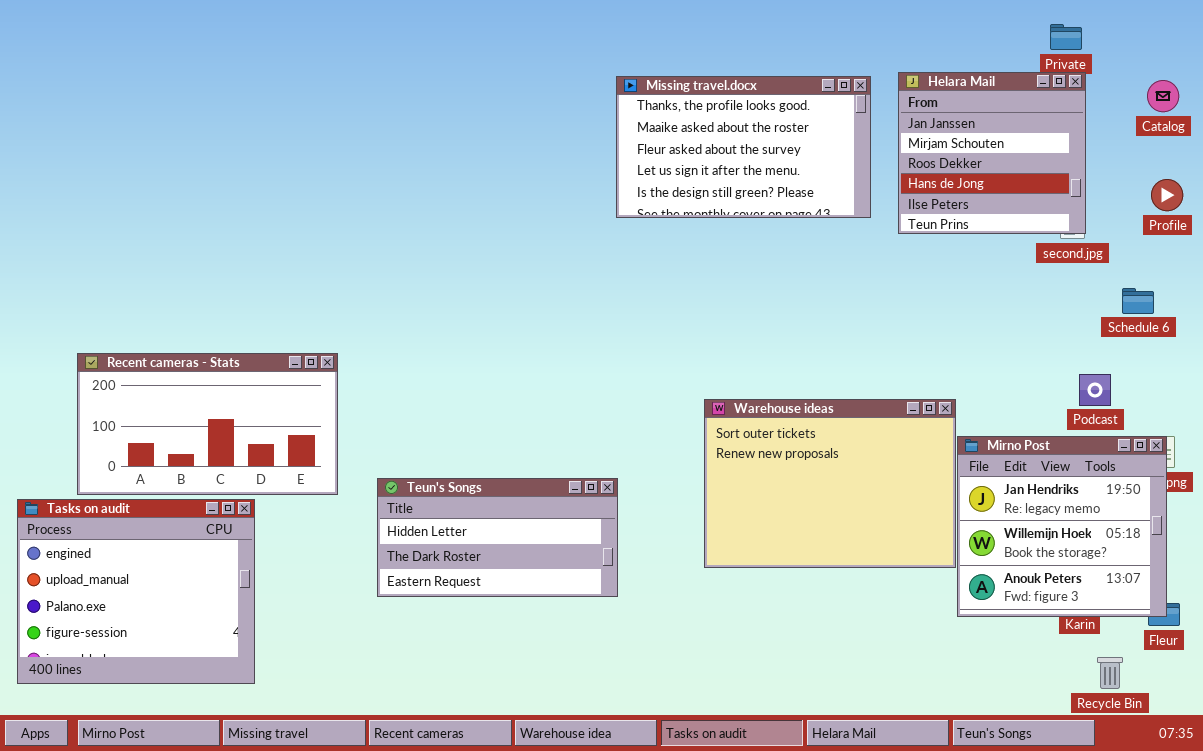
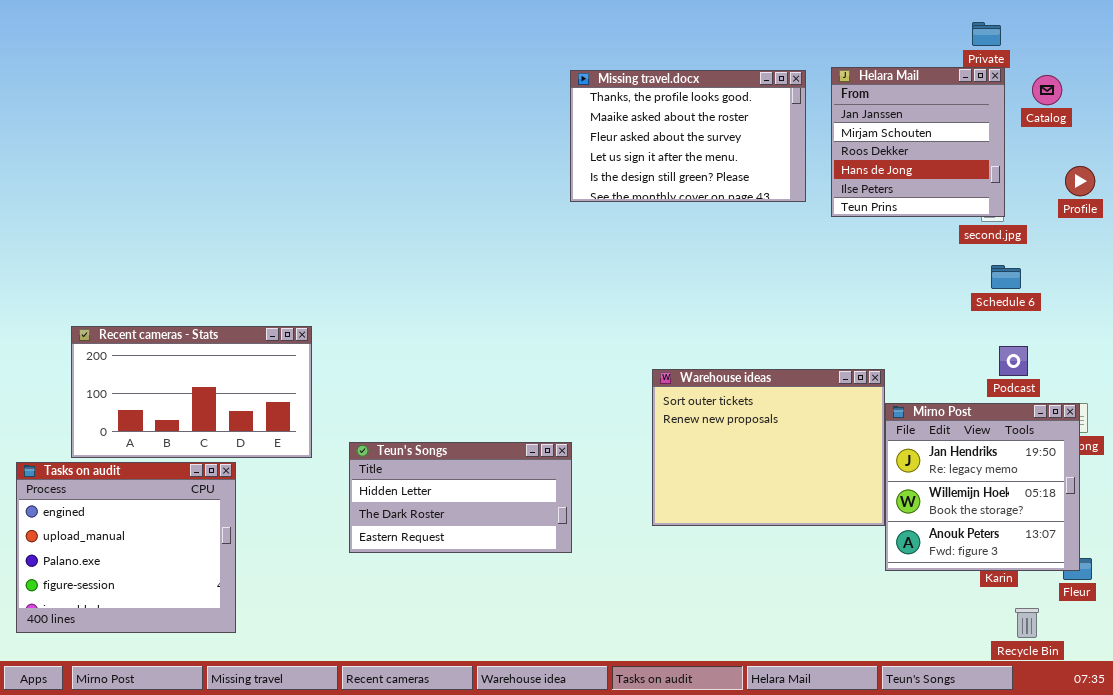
Catalog: [1147,80,1179,112] -> [1032,75,1062,105], moved
Schedule 6: [1122,288,1154,314] -> [991,265,1021,289], moved

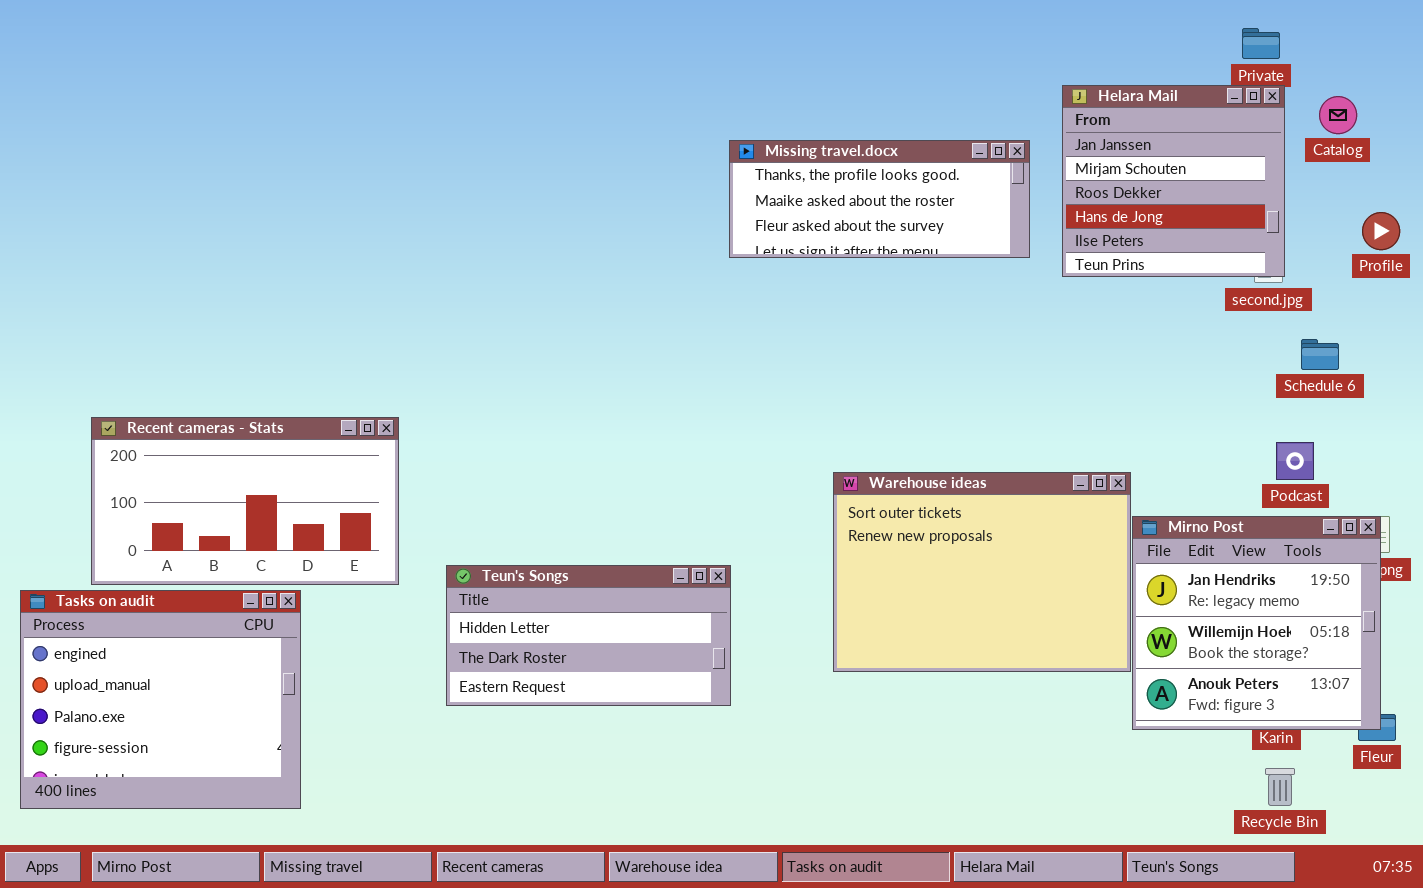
Missing travel.docx: [570,70,806,202] -> [729,140,1030,258], resized
Schedule 6: [991,265,1021,289] -> [1301,339,1339,370], moved
Recycle Bin: [1015,608,1039,638] -> [1265,768,1295,806], moved

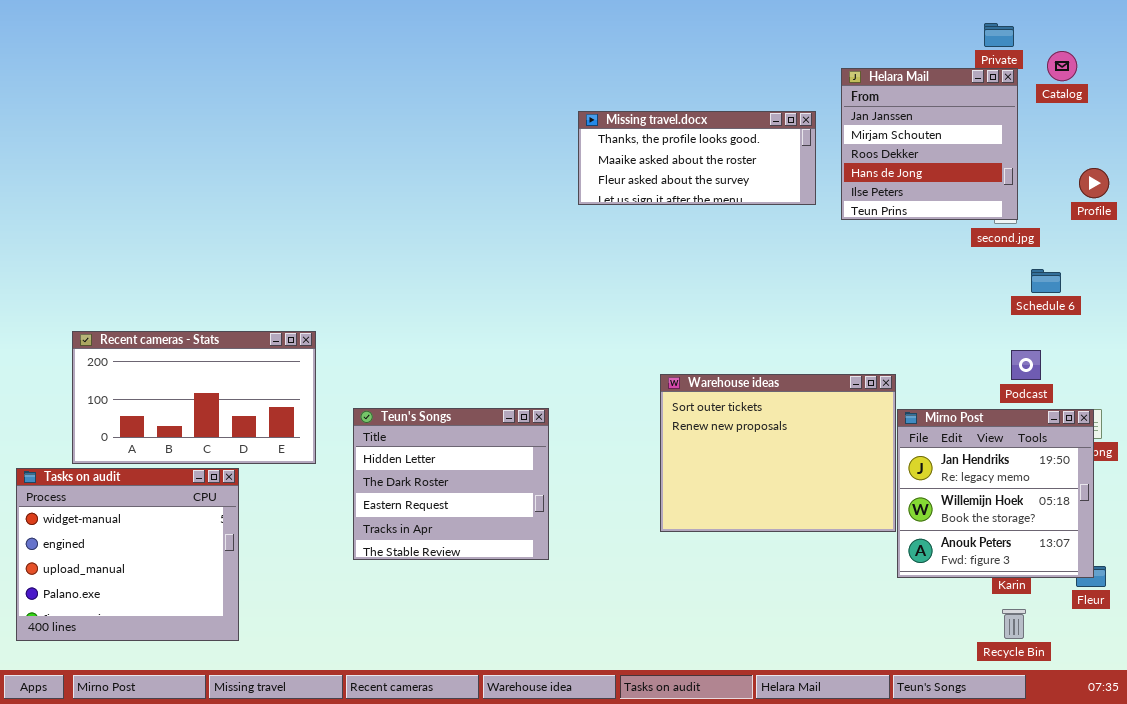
Catalog: [1319,96,1357,134] -> [1047,51,1077,81], moved
Teun's Songs: [446,565,731,706] -> [353,408,549,560], resized
Tasks on audit: [20,590,301,809] -> [16,468,239,641], scrolled up 1 row

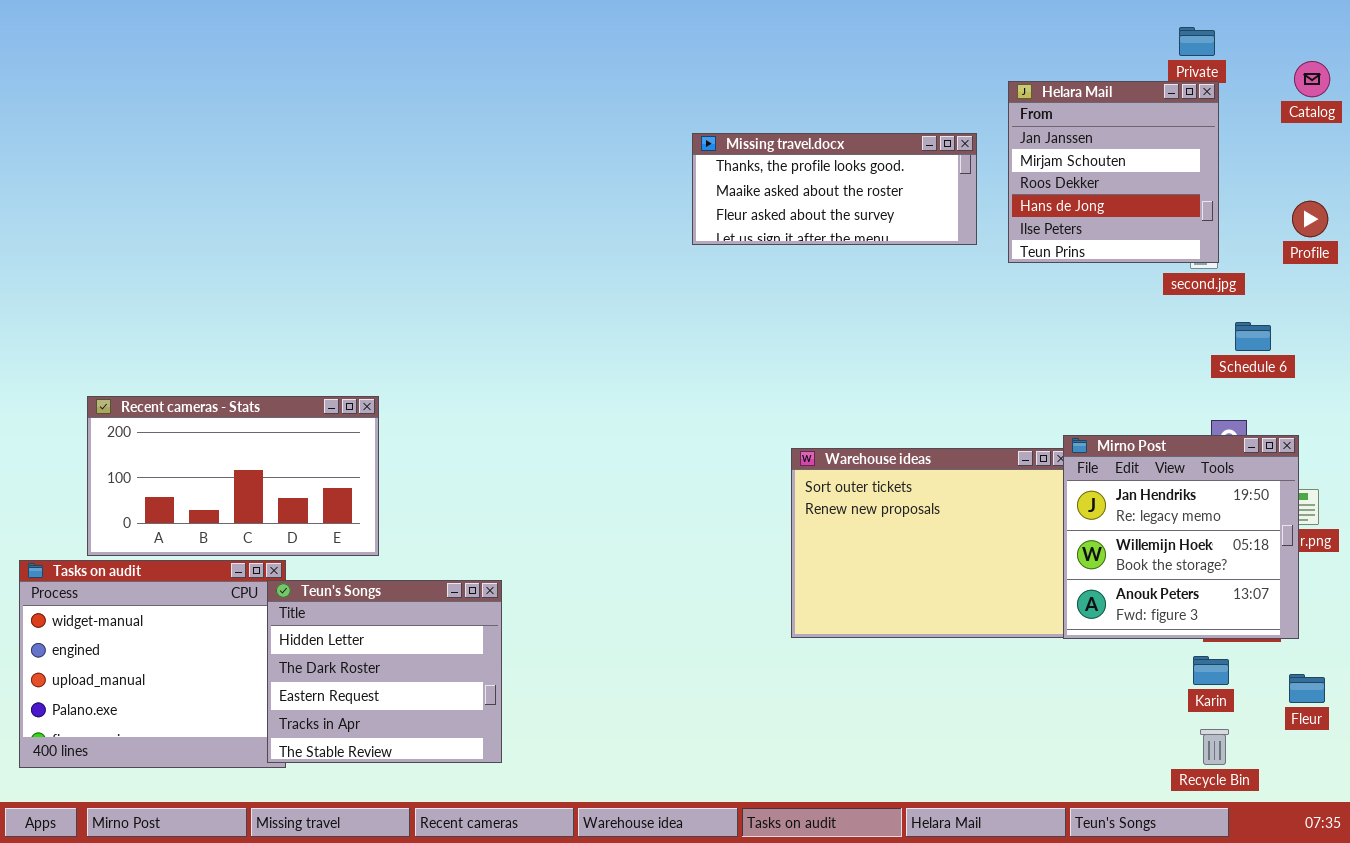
Catalog: [1047,51,1077,81] -> [1294,61,1330,97], moved
Teun's Songs: [353,408,549,560] -> [267,580,502,763], moved
Mirno Post: [897,409,1094,578] -> [1063,435,1299,639], moved

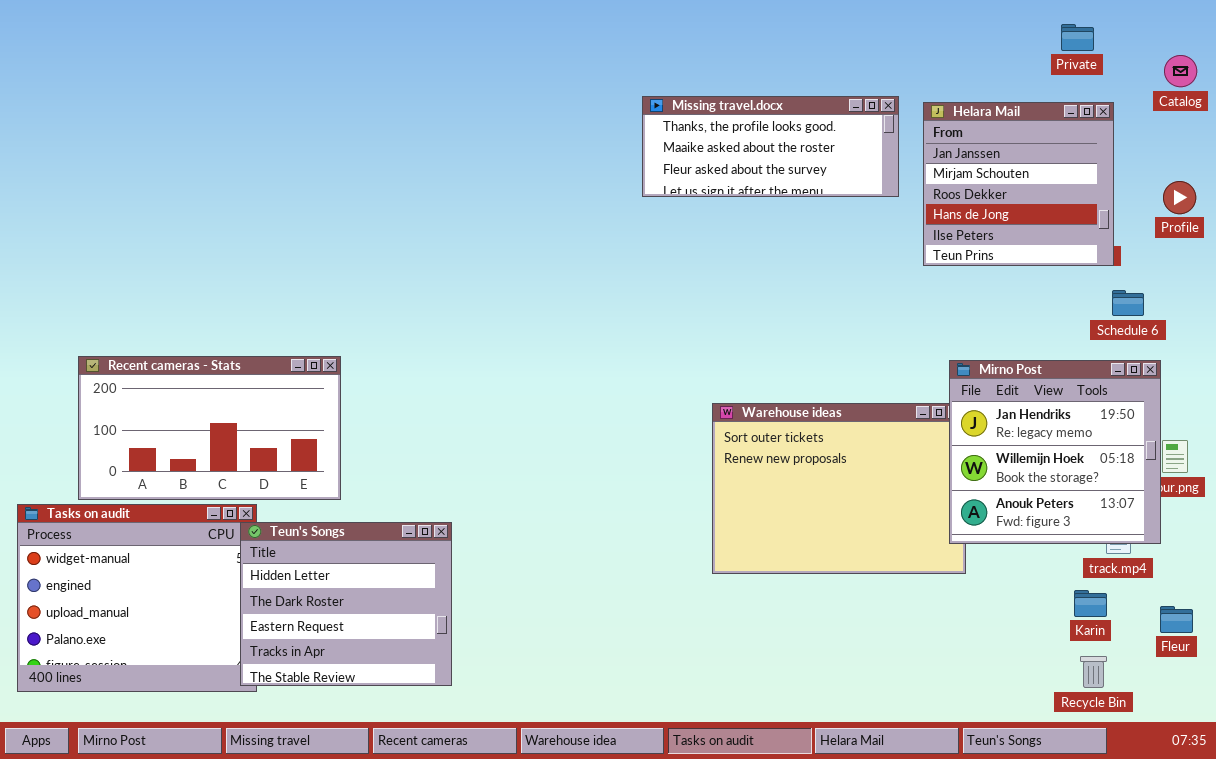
Helara Mail: [1008,81,1219,263] -> [923,102,1114,266], moved
Missing travel.docx: [692,133,977,245] -> [642,96,899,197], moved
Mirno Post: [1063,435,1299,639] -> [949,360,1161,544], moved

